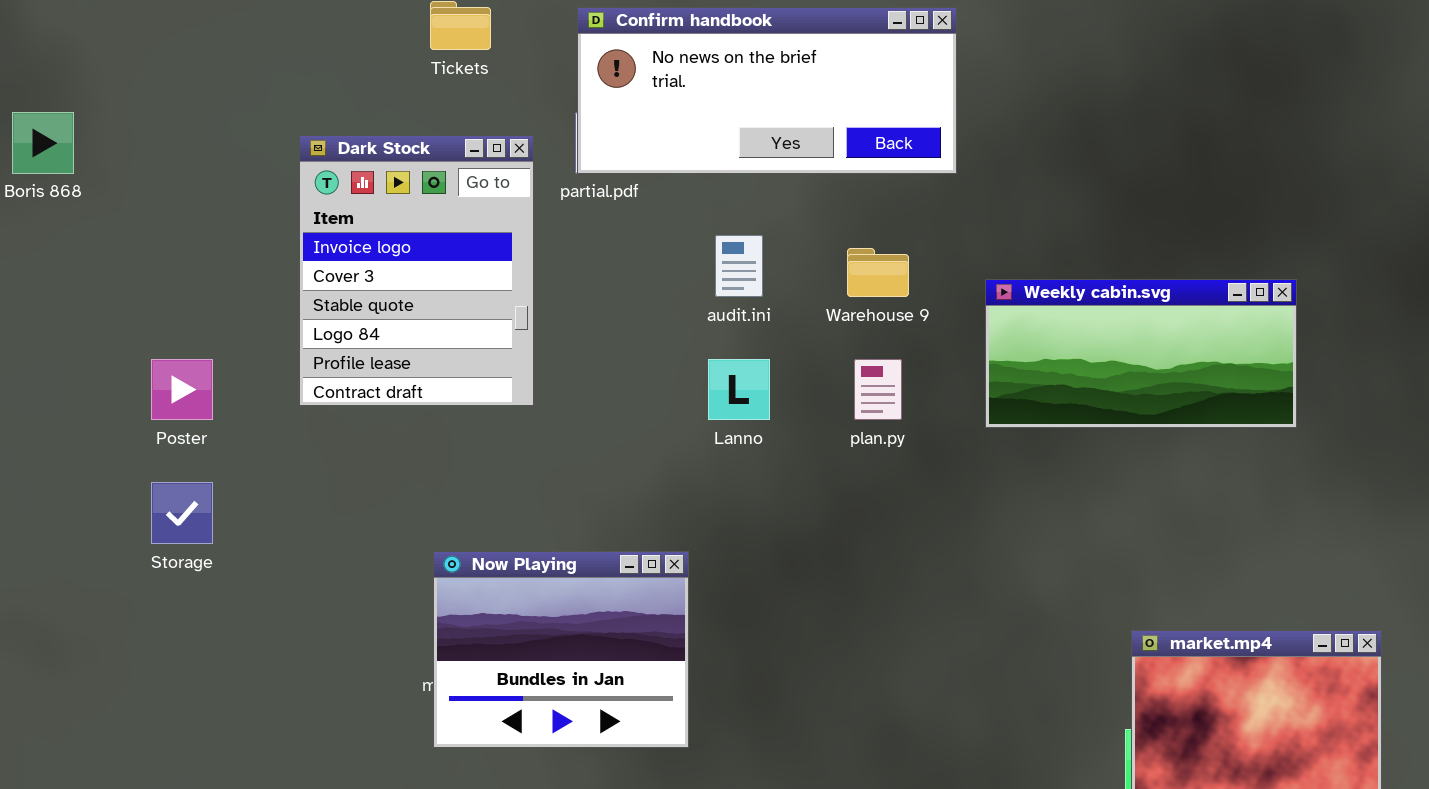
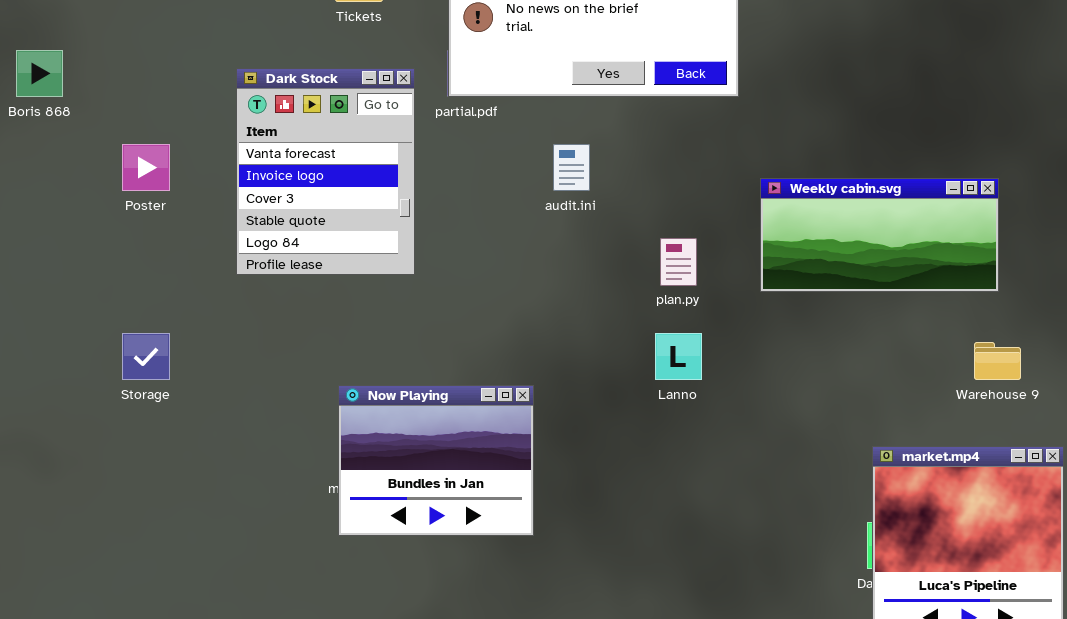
Dark Stock: [299,135,534,406] -> [236,68,415,275], scrolled up 1 row
Warehouse 9: [847,248,909,297] -> [974,342,1021,380], moved
Poster: [151,359,213,420] -> [122,144,170,191], moved
Lanno: [708,359,770,420] -> [655,333,702,380], moved

